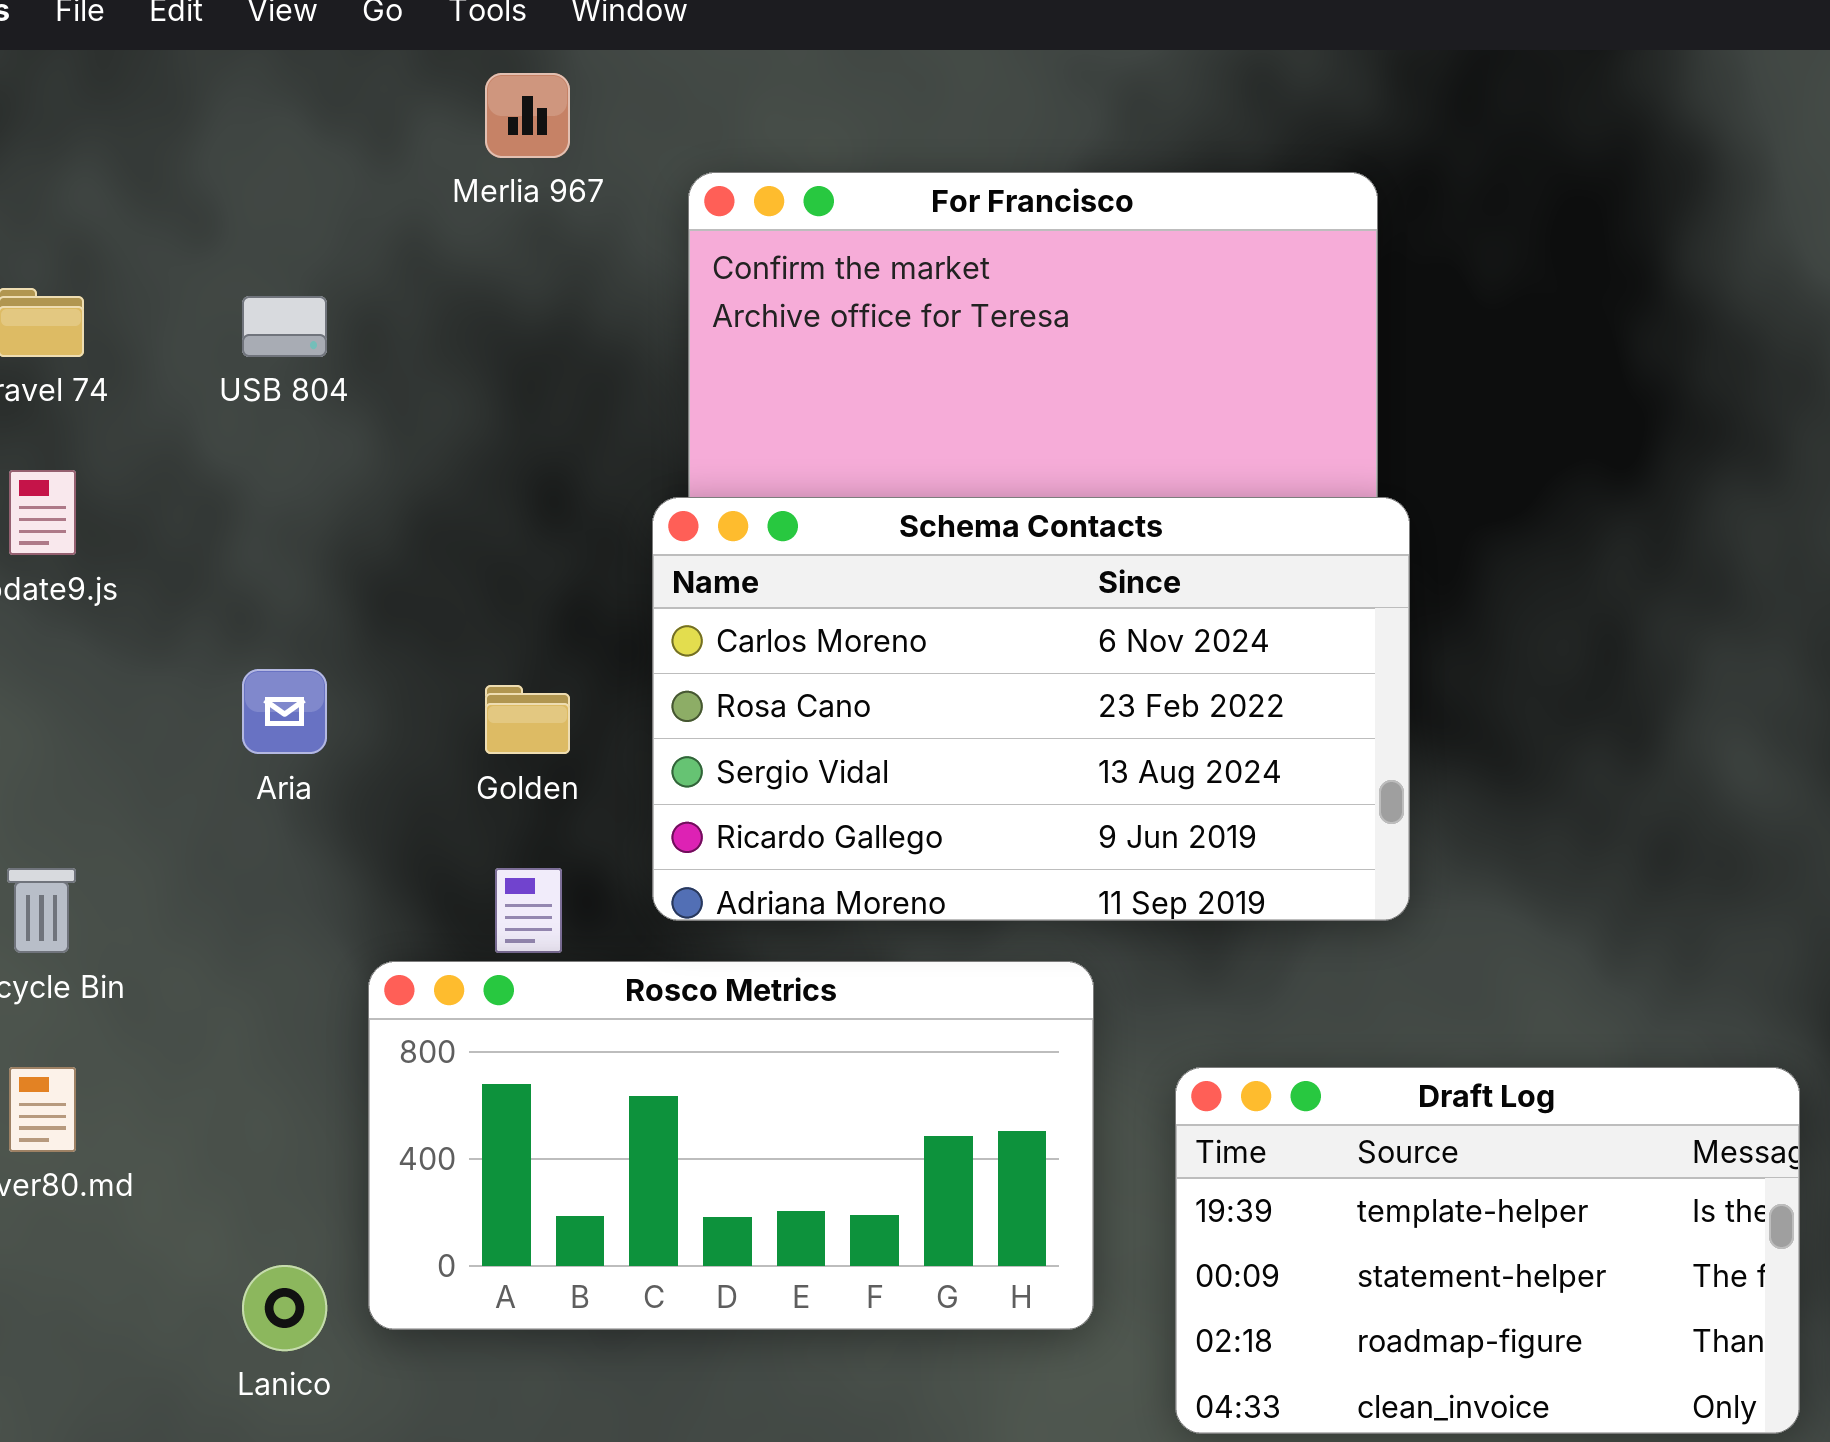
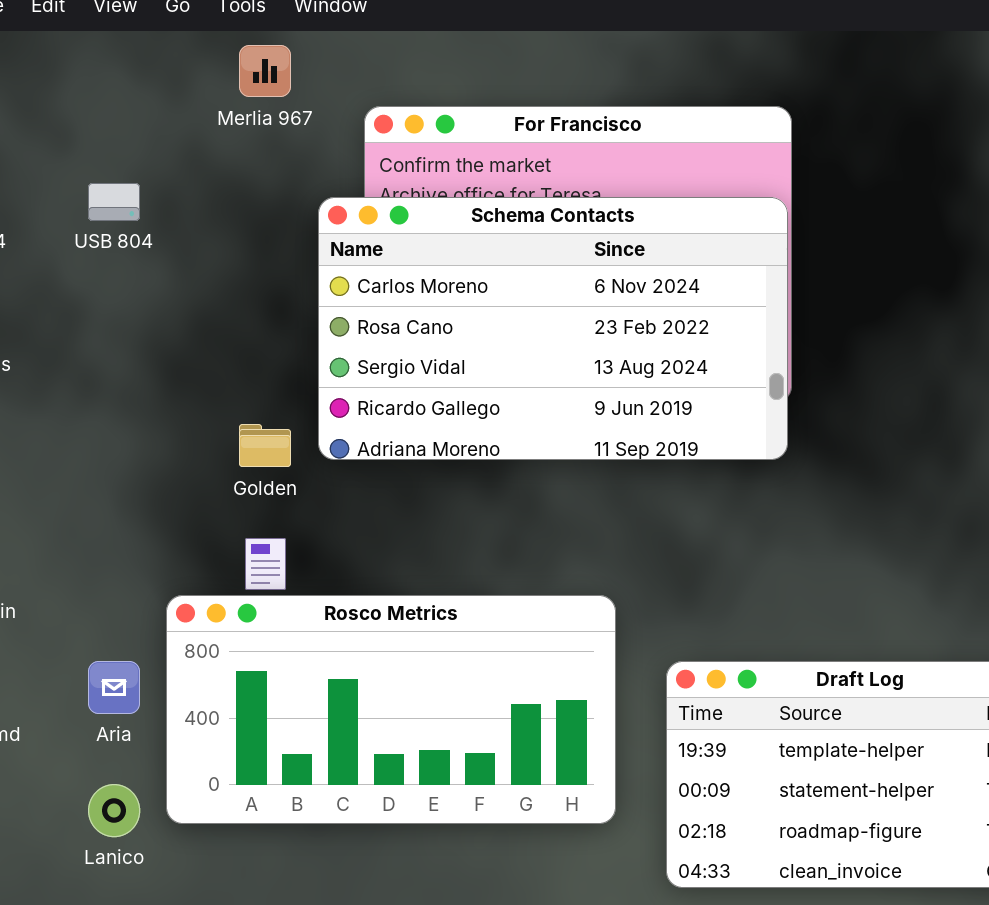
Schema Contacts: [652,497,1410,921] -> [318,197,788,460], moved
Aria: [242,669,327,754] -> [88,661,140,714], moved

